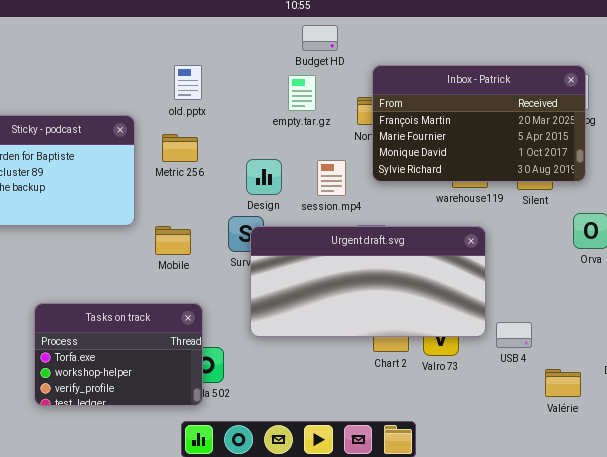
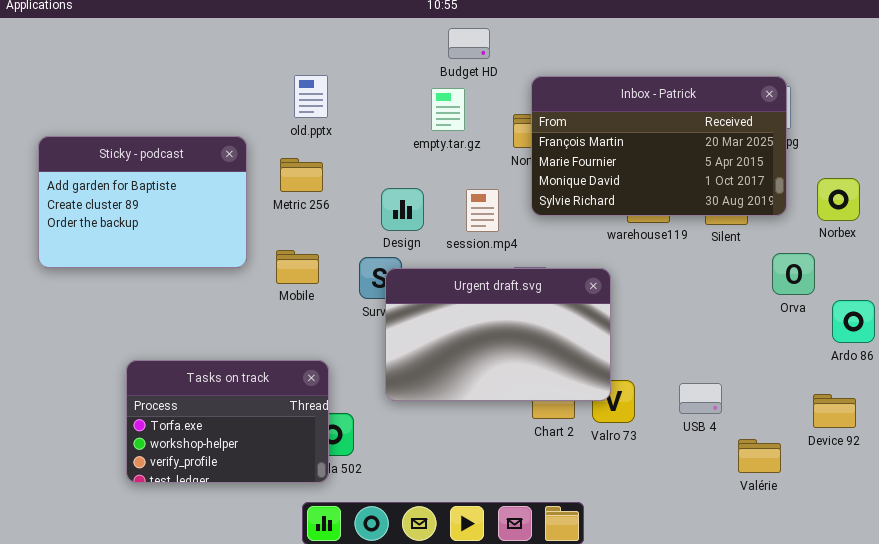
Urgent draft.svg: [250,226,486,337] -> [385,268,611,401], resized
Mobile: [155,226,191,255] -> [276,250,319,284], moved

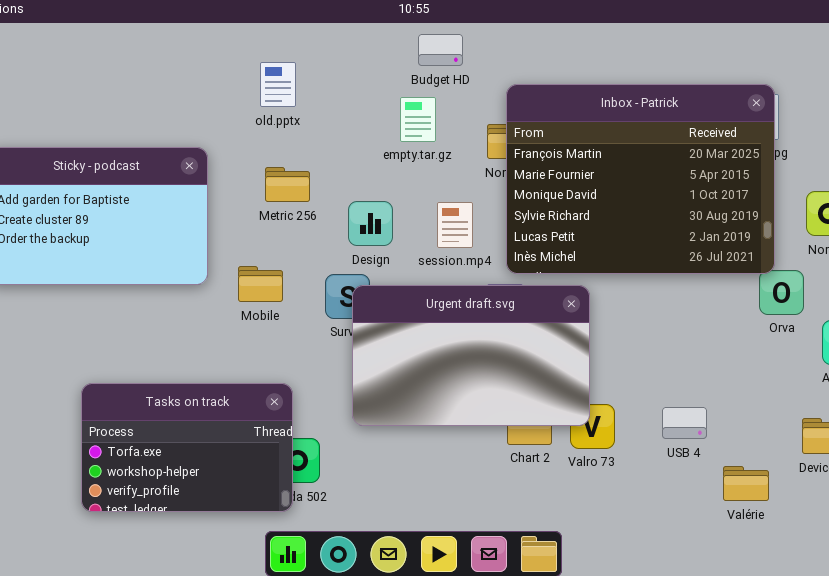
old.pptx: [294,75,328,118] -> [260,62,296,107], moved
Inbox - Patrick: [531,76,787,216] -> [506,84,775,274], resized
Metric 256: [280,158,323,192] -> [265,167,310,202], moved

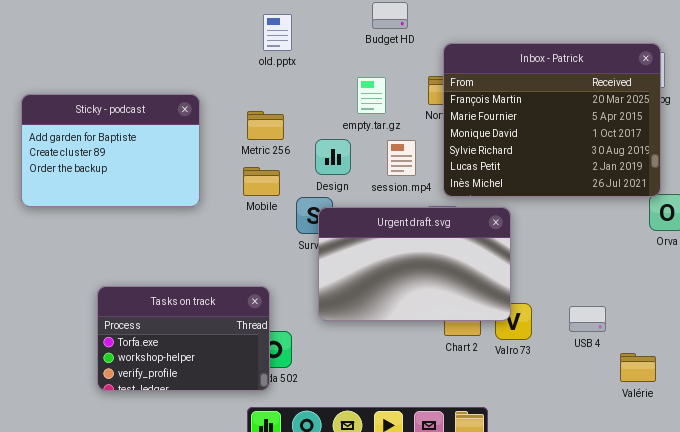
old.pptx: [260,62,296,107] -> [263,14,292,51], moved
empty.tar.gz: [400,97,436,142] -> [357,77,386,114], moved
Mobile: [238,266,283,302] -> [243,167,280,196], moved

